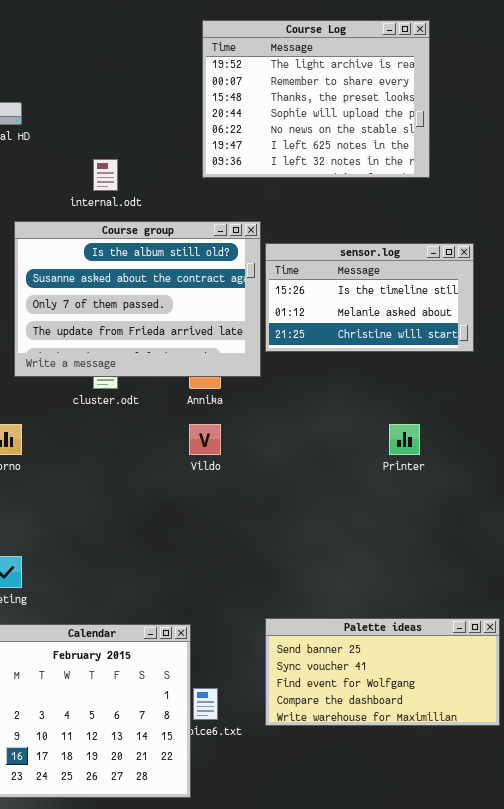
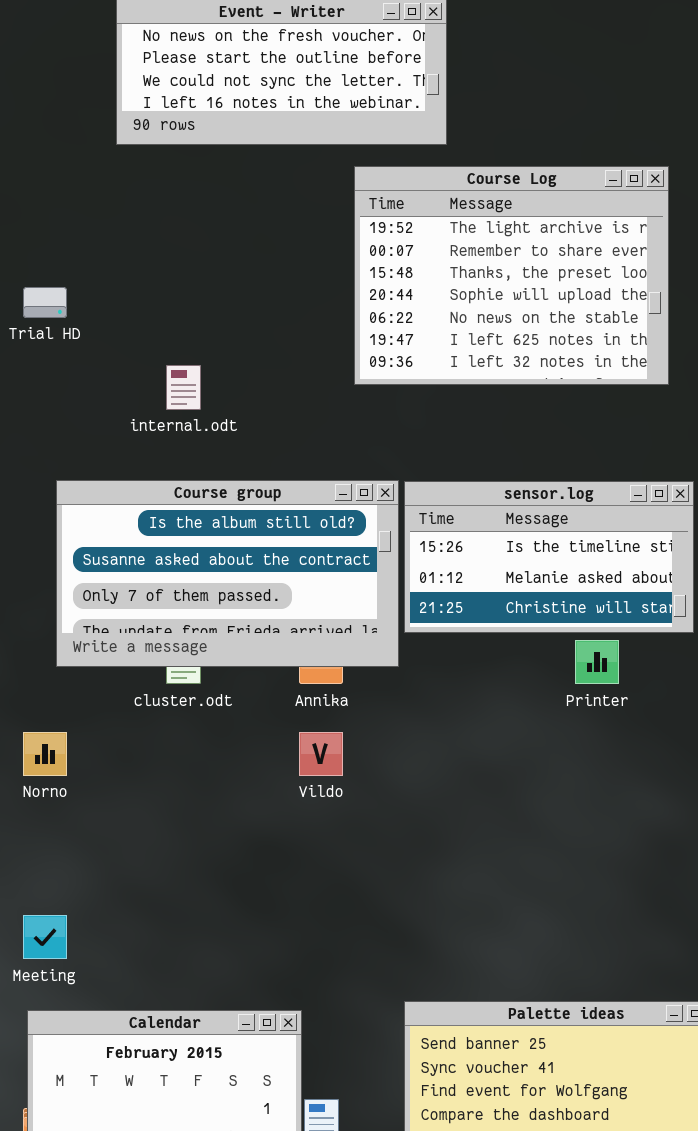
Course Log: [202,20,430,178] -> [354,166,669,385], moved
Course group: [14,221,261,377] -> [56,480,399,667], resized
Printer: [389,424,420,455] -> [575,640,619,684], moved

